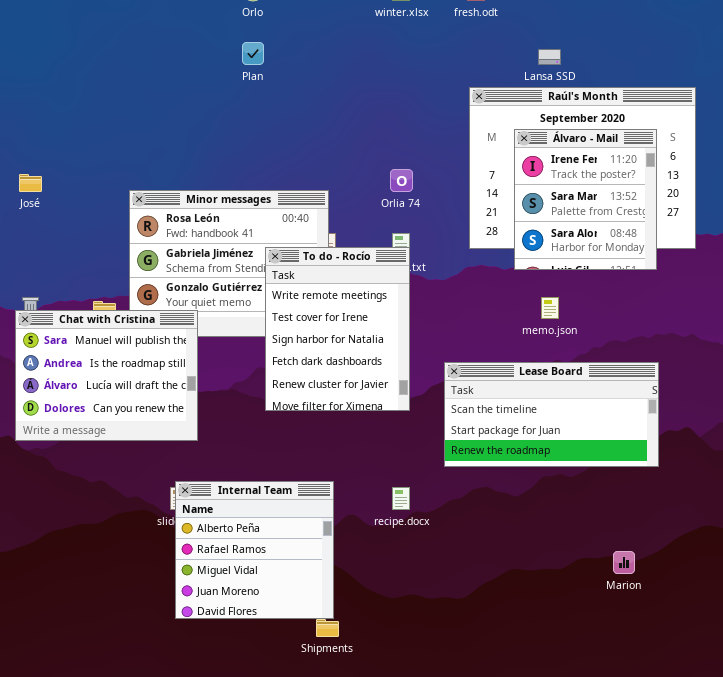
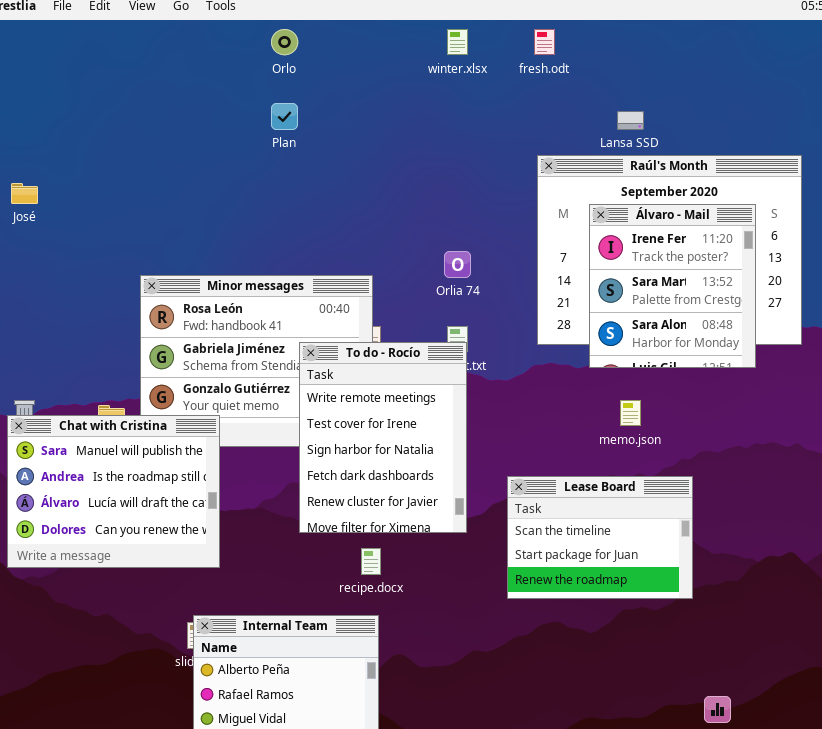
José: [19,174,42,192] -> [11,183,38,204], moved
Lease Board: [444,362,659,467] -> [507,476,693,599], resized
recipe.docx: [392,487,410,510] -> [361,548,381,575], moved

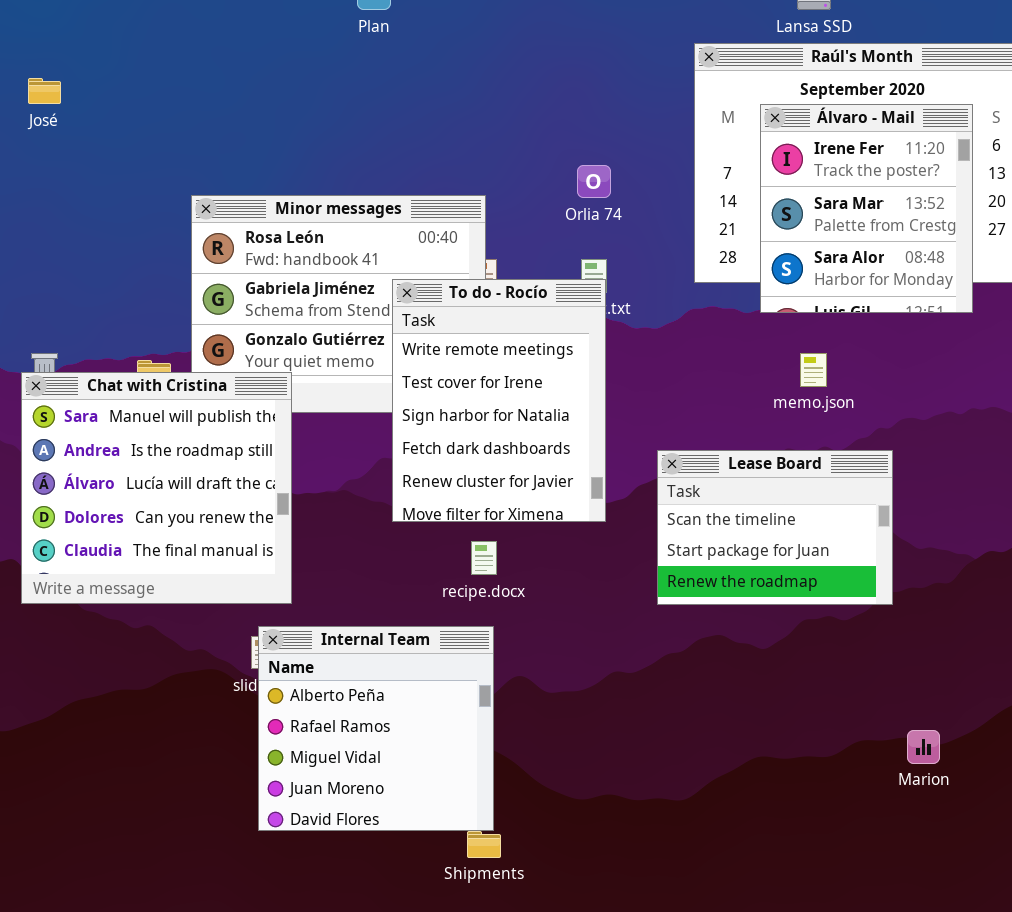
Chat with Cristina: [7,415,220,568] -> [21,372,292,604], resized

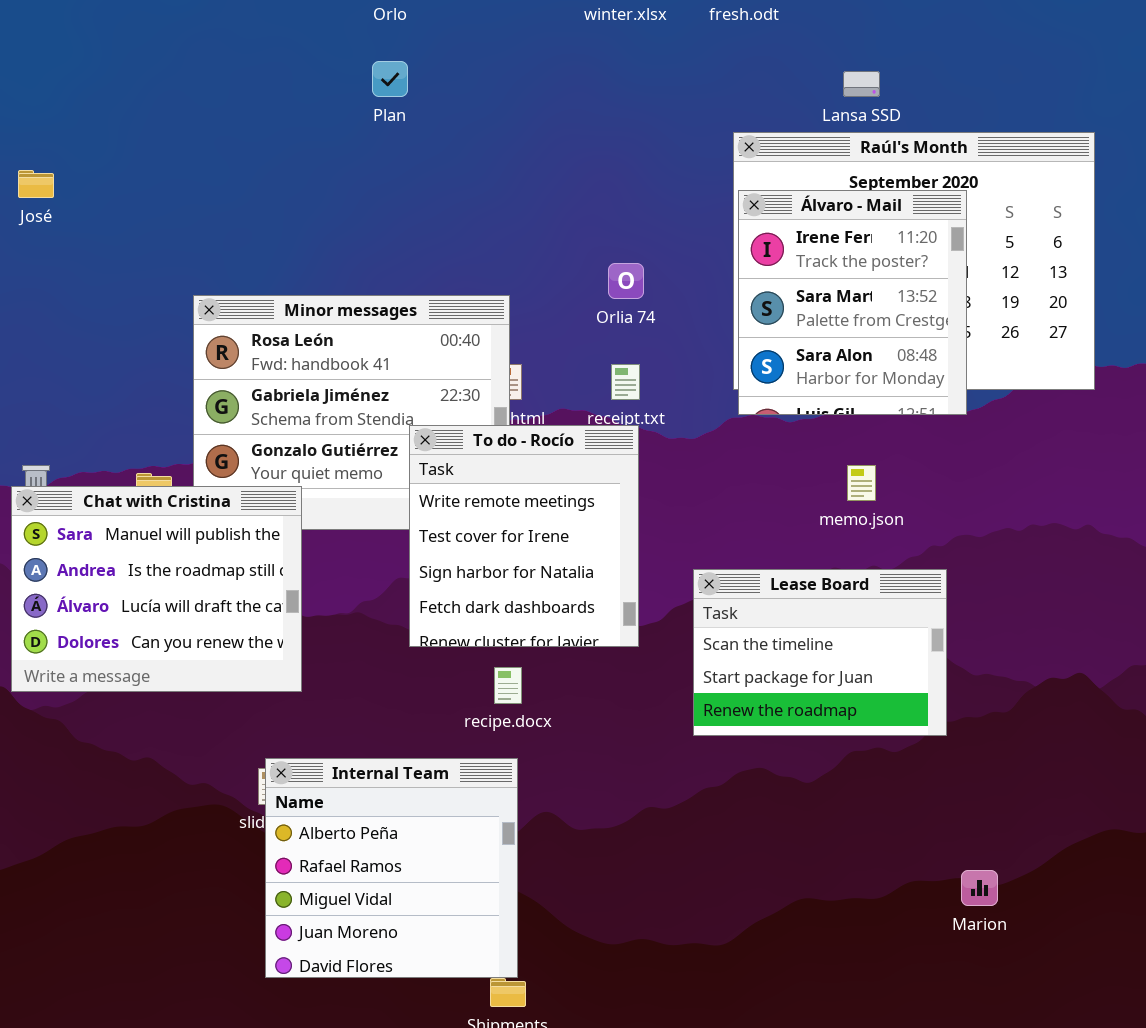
Álvaro - Mail: [760,104,973,313] -> [738,190,967,415], moved
To do - Rocío: [392,279,606,522] -> [409,425,639,647], resized
Chat with Cristina: [21,372,292,604] -> [11,486,302,692], resized

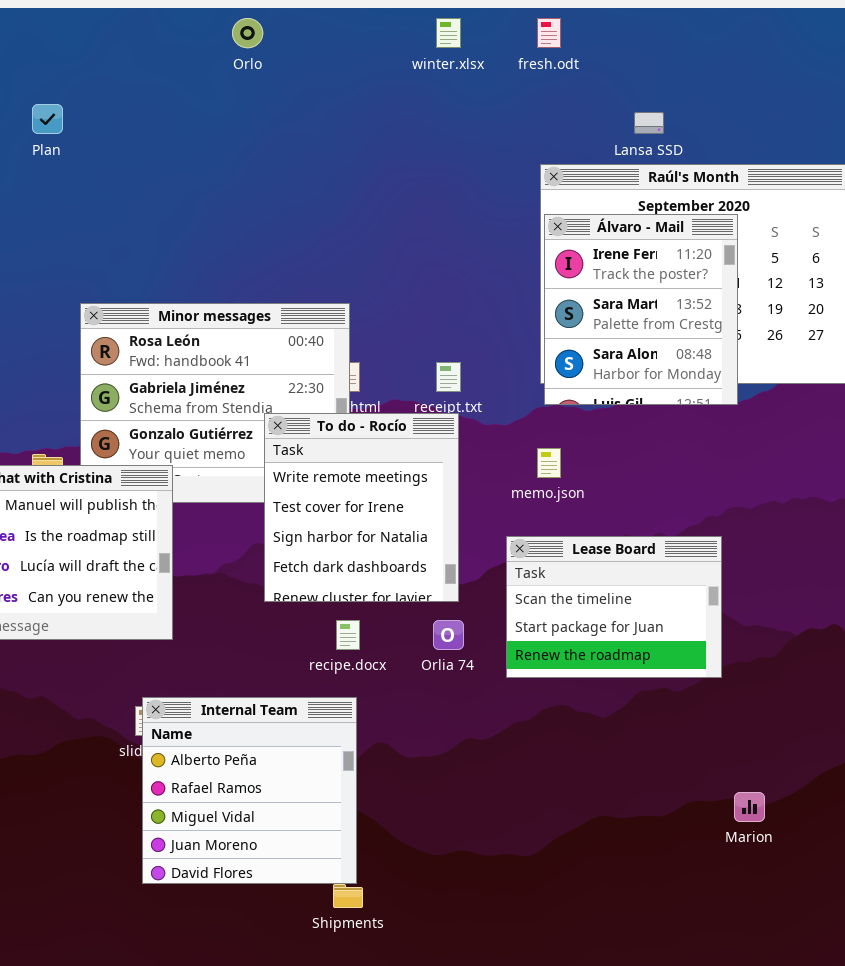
Plan: [372,61,408,97] -> [32,104,63,134], moved
Orlia 74: [608,263,644,299] -> [433,620,464,650], moved
memo.json: [847,465,876,501] -> [537,448,561,478], moved

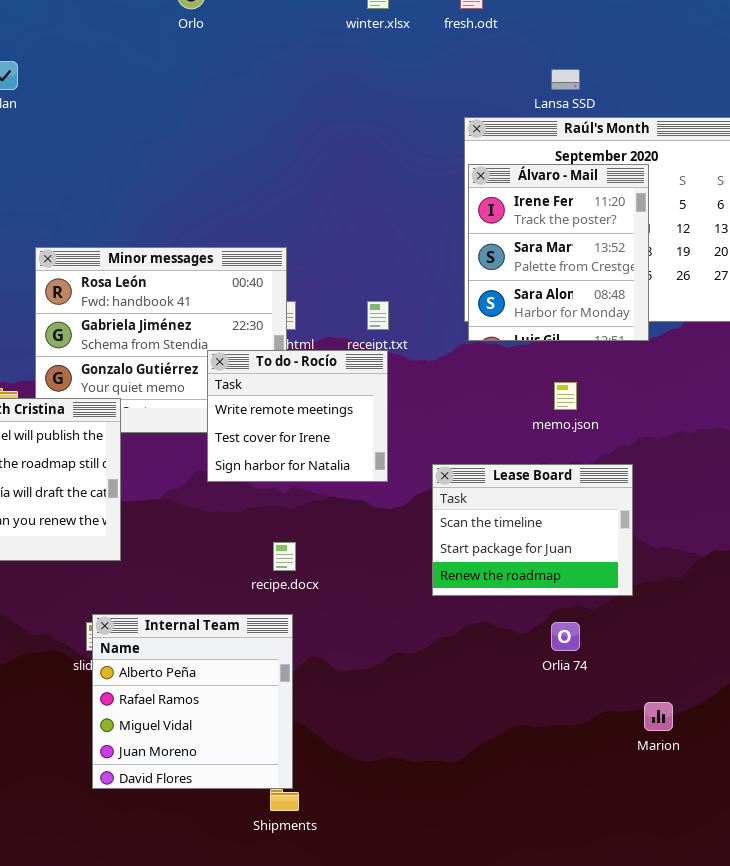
To do - Rocío: [264,413,459,602] -> [207,350,388,482], resized
memo.json: [537,448,561,478] -> [554,382,577,410], moved
Orlia 74: [433,620,464,650] -> [551,622,580,651], moved

